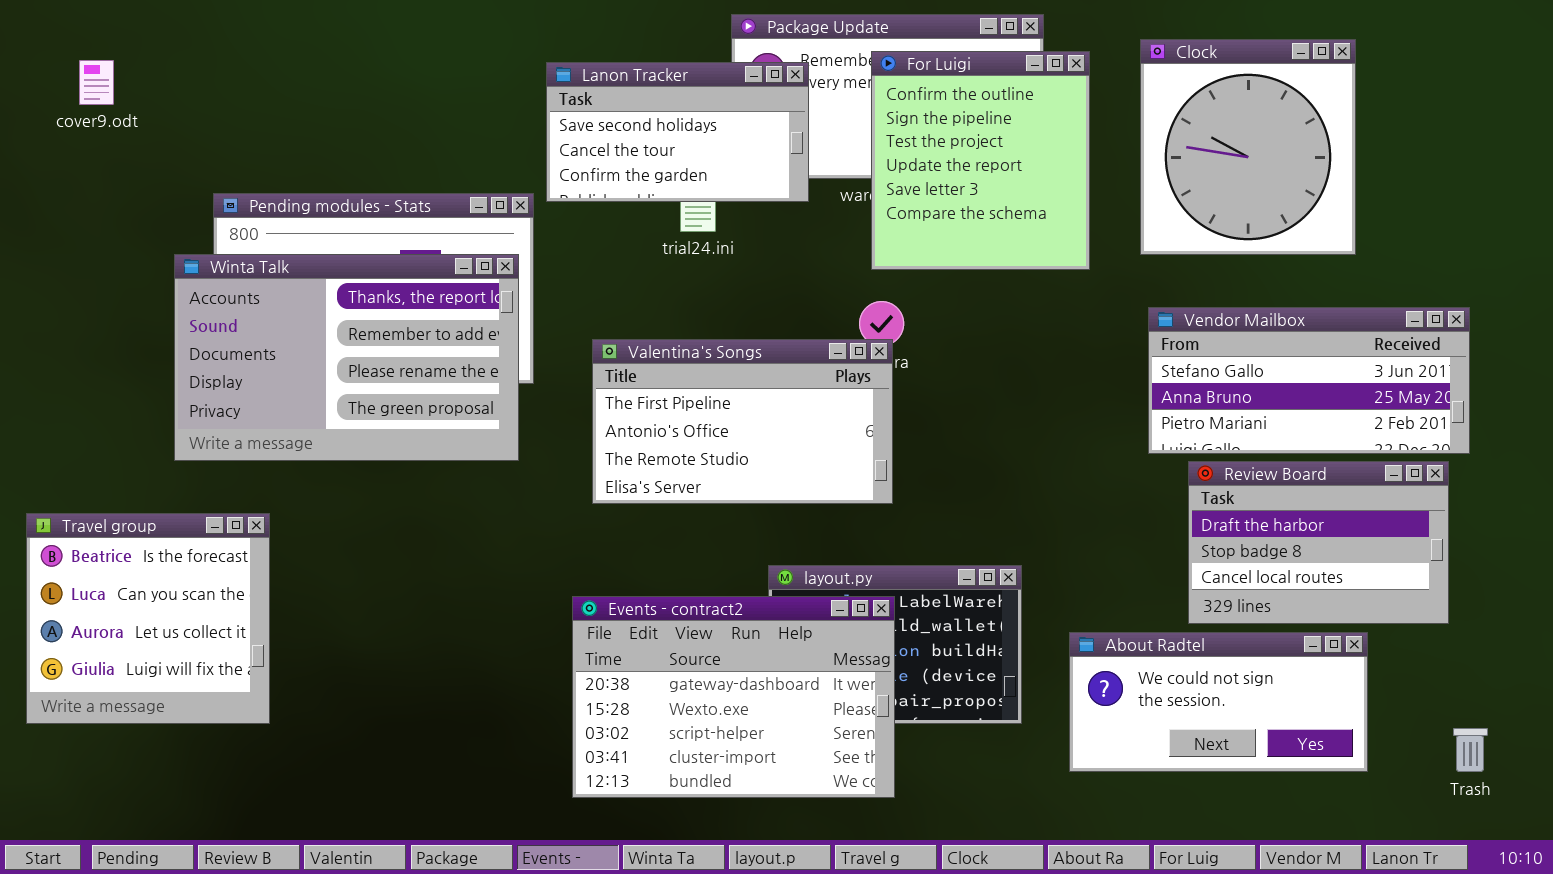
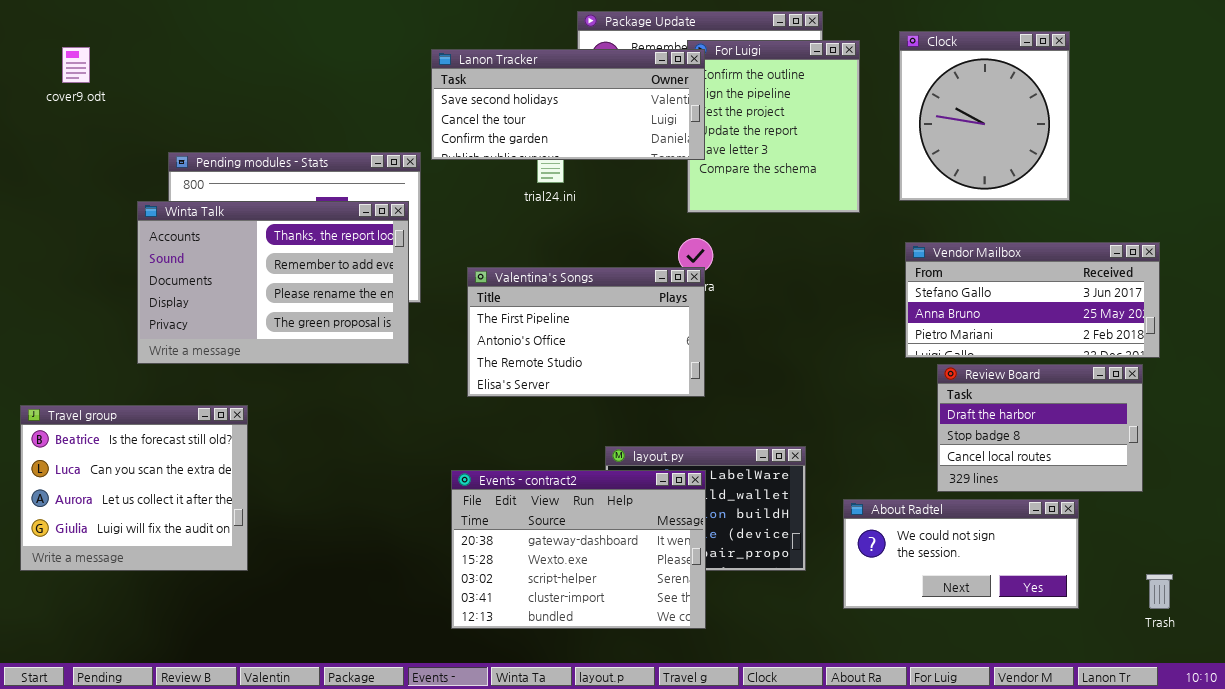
Lanon Tracker: [546,62,809,202] -> [431,49,705,160], resized
Travel group: [26,513,270,724] -> [20,405,248,571], resized

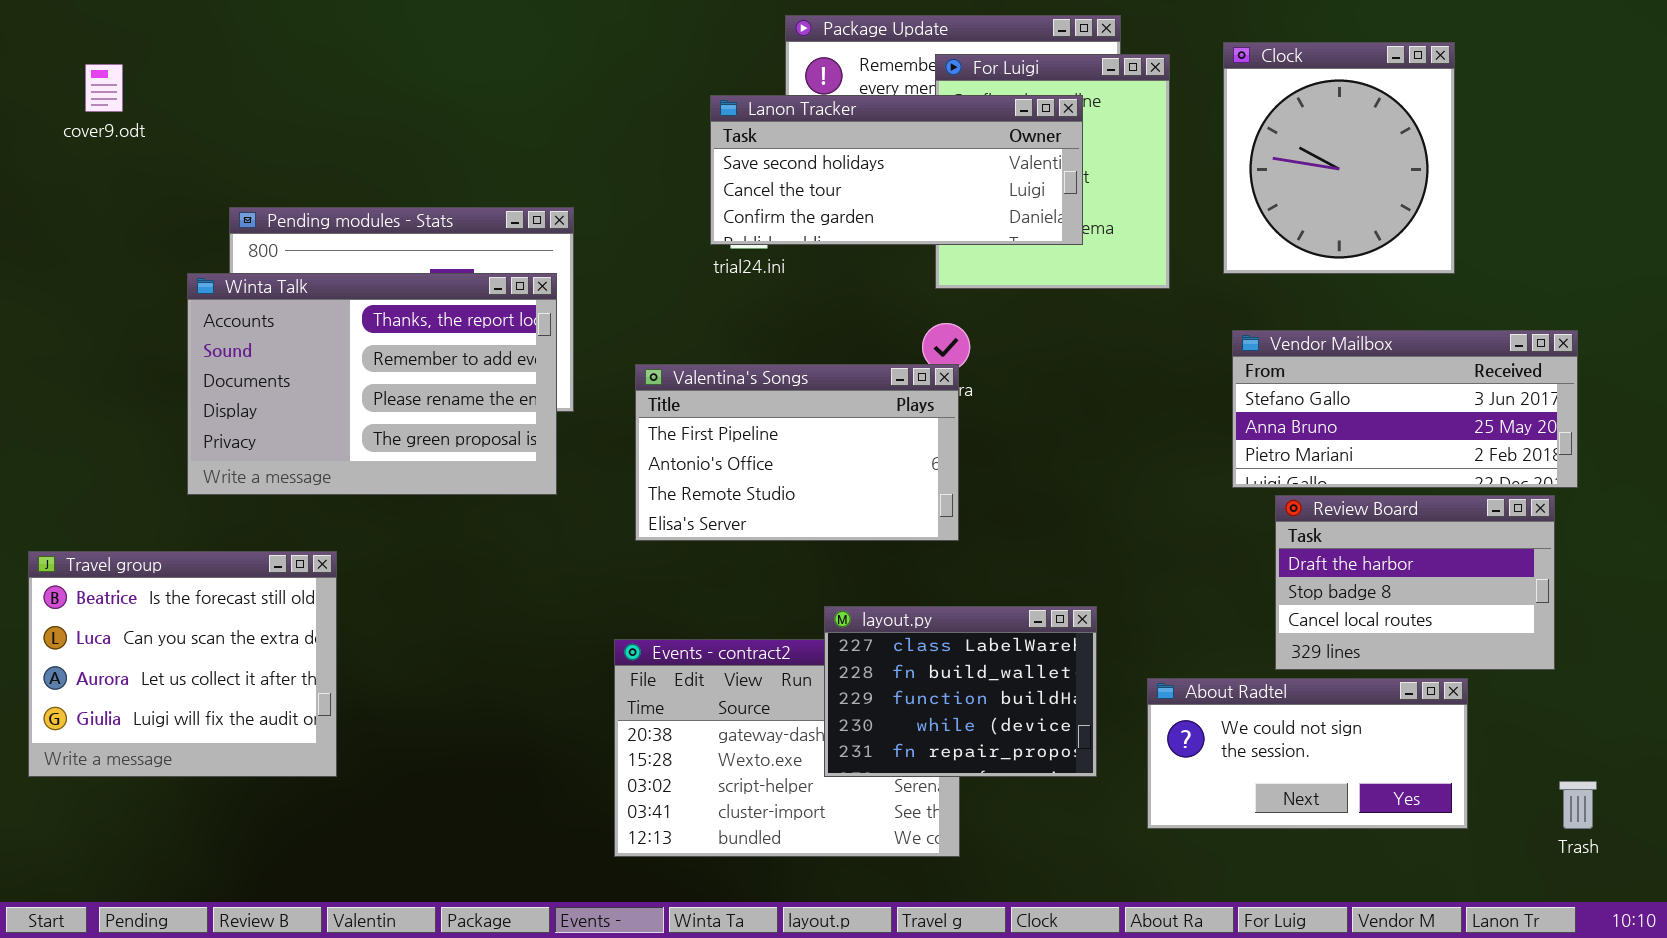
Lanon Tracker: [431,49,705,160] -> [710,95,1083,245], moved
layout.py: [605,446,806,571] -> [824,606,1097,777], raised

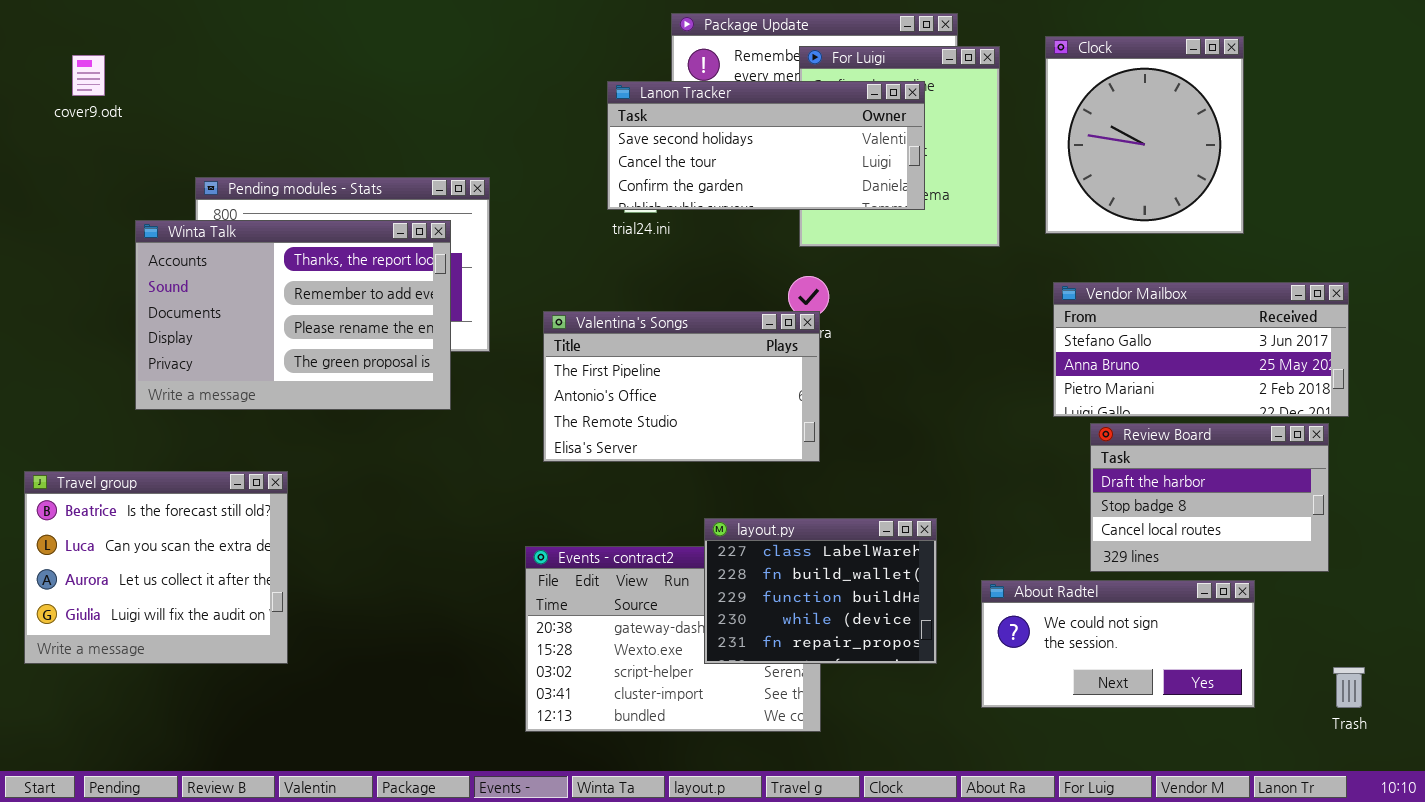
Winta Talk: [187,273,557,495] -> [135,220,451,410], moved

